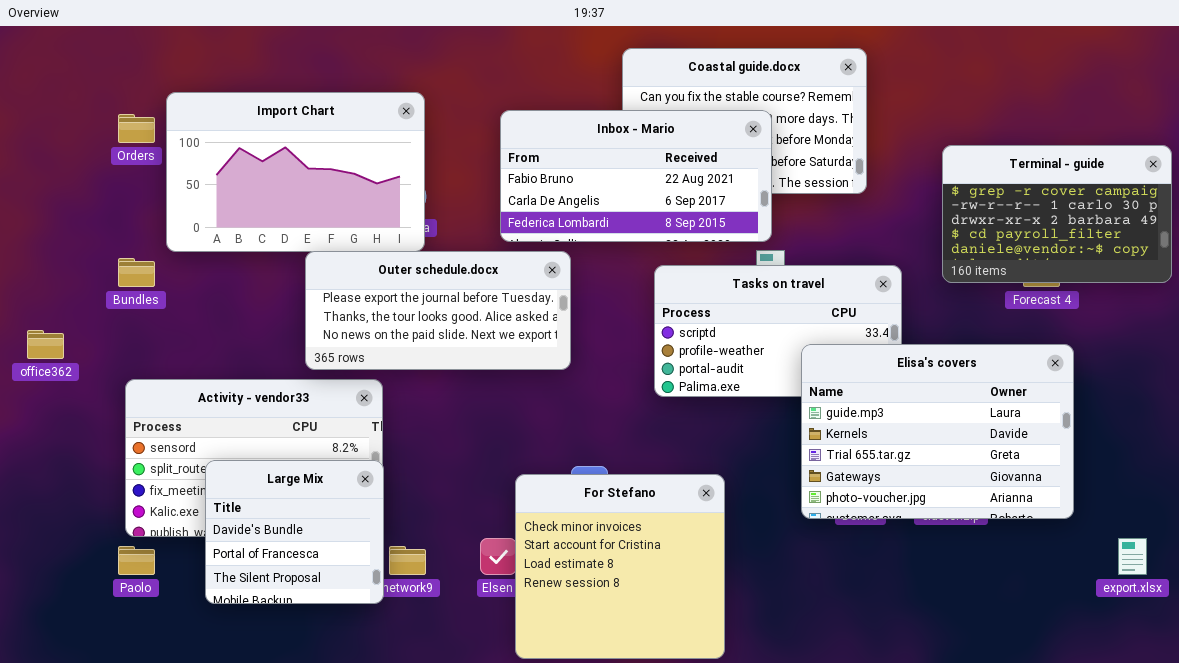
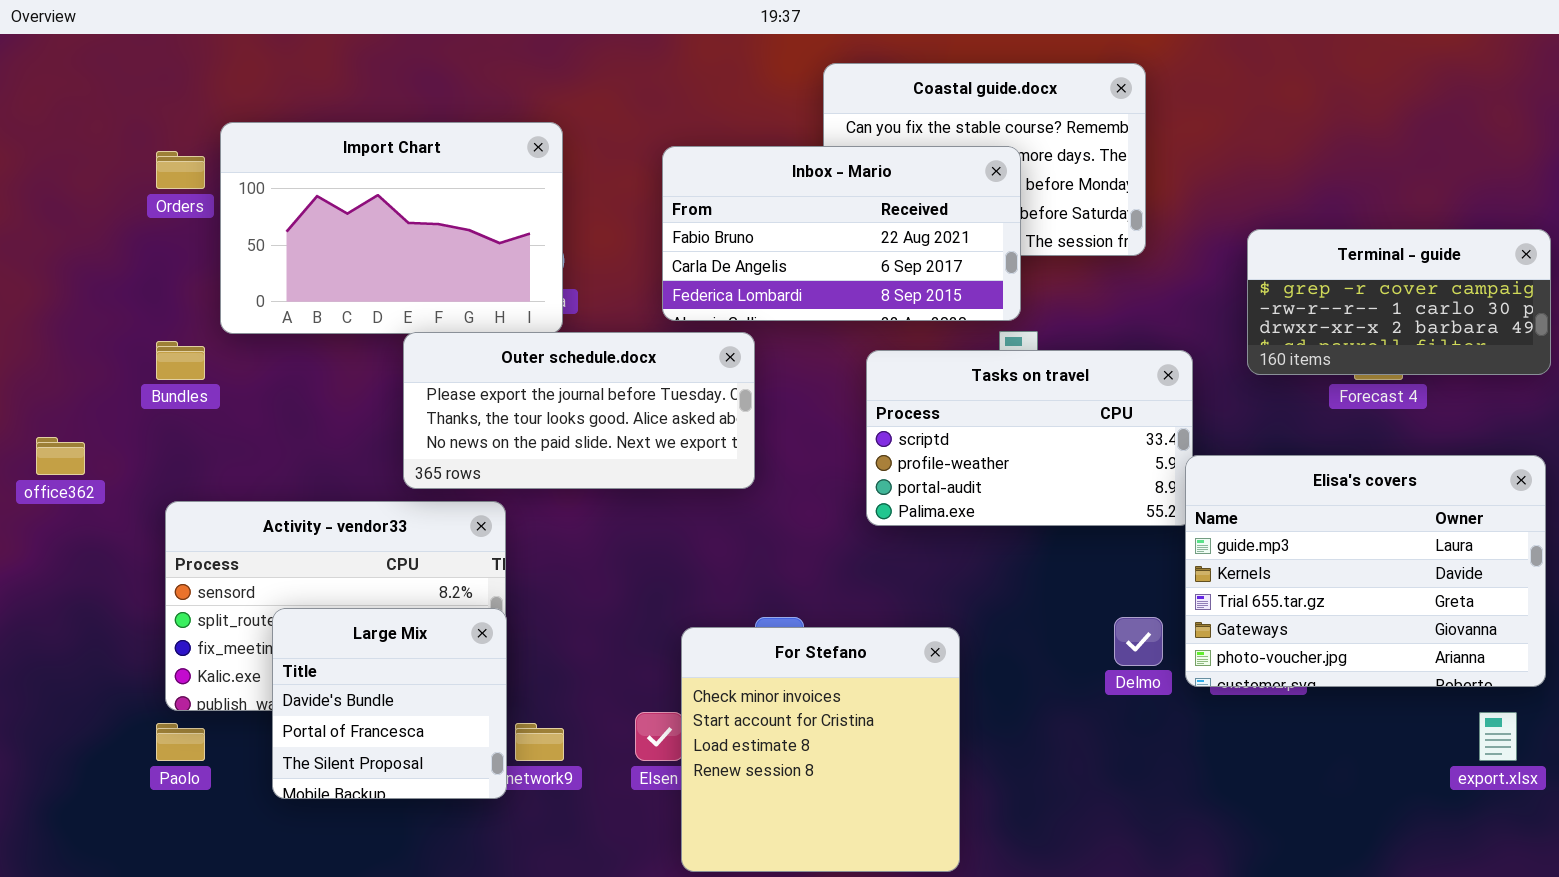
Terminal - guide: [942,145,1172,283] -> [1247,229,1551,375], resized
Elisa's covers: [801,344,1074,519] -> [1185,455,1546,687], moved

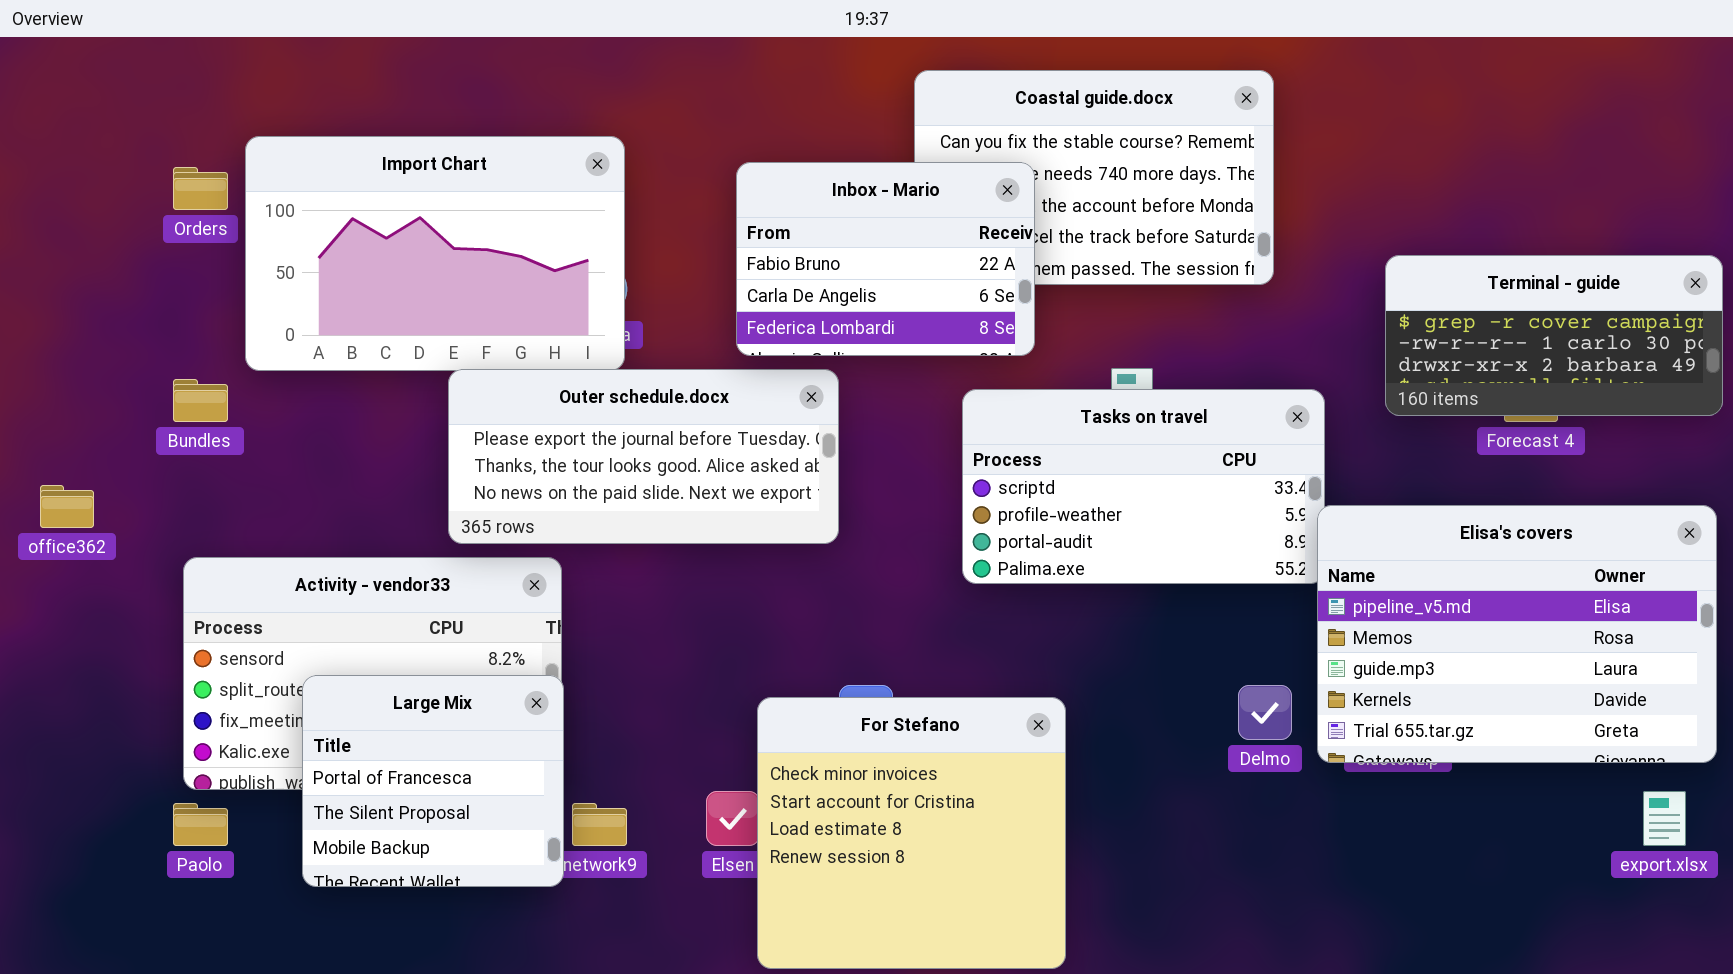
Inbox - Mario: [662,146,1021,321] -> [736,162,1035,356], resized
Elisa's covers: [1185,455,1546,687] -> [1317,505,1717,763], scrolled up 2 rows
Large Mix: [272,608,507,799] -> [302,675,564,887], scrolled down 1 row

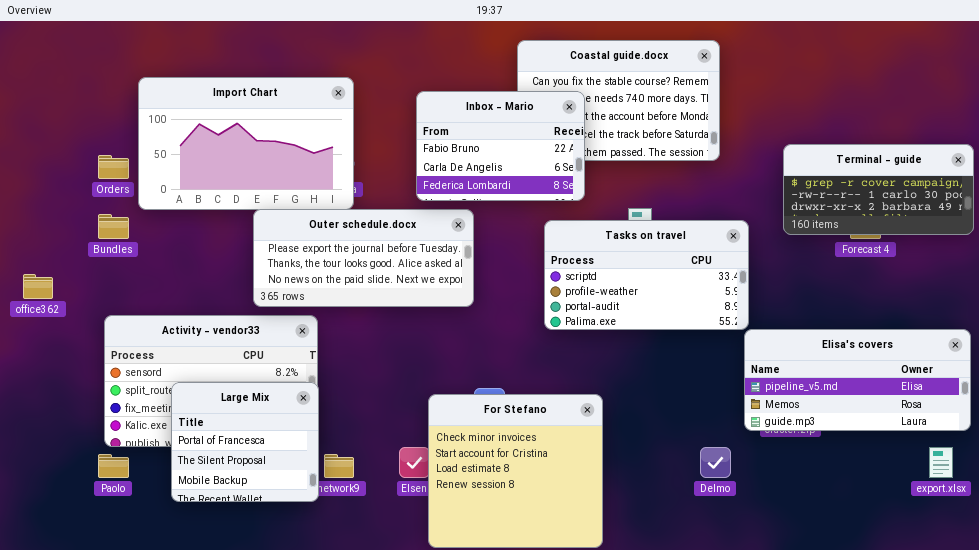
Orders: [173,167,228,210] -> [98,155,129,179], moved
Elisa's covers: [1317,505,1717,763] -> [744,329,971,431], resized
Delmo: [1238,685,1292,740] -> [700,447,731,478], moved

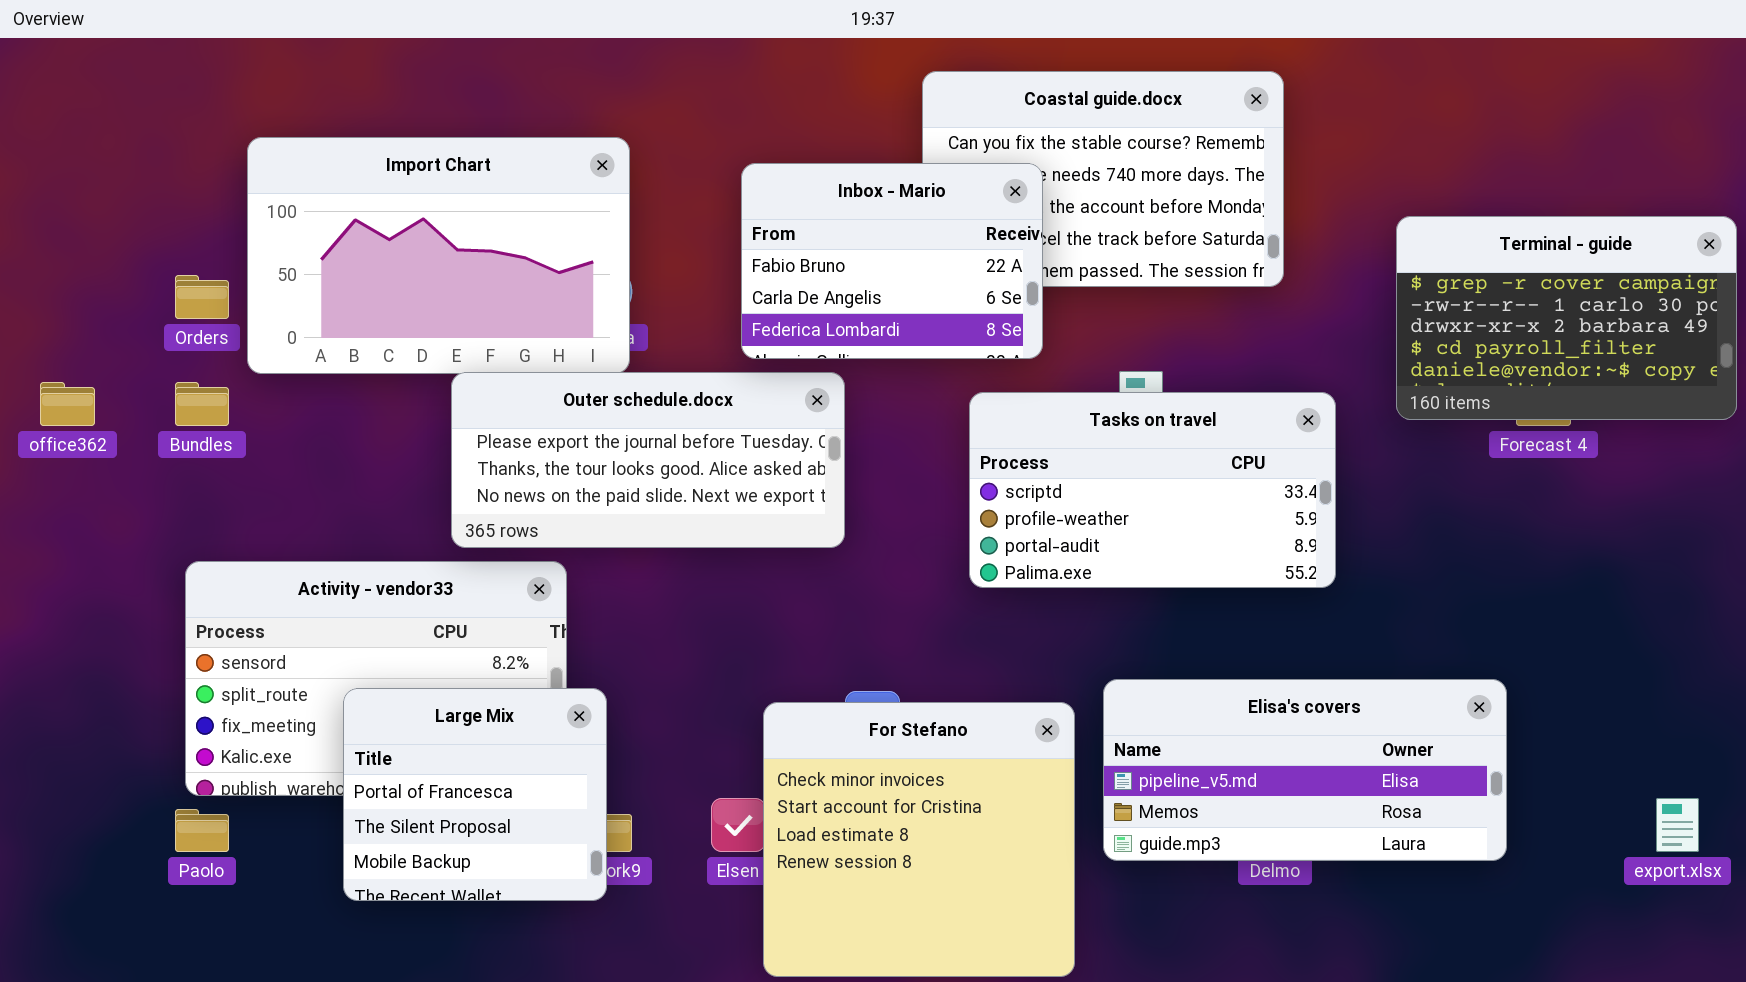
Terminal - guide: [783,144,974,235] -> [1396,216,1737,420], resized
office362: [23,274,53,299] -> [40,382,95,426], moved
Elisa's covers: [744,329,971,431] -> [1103,679,1507,861], moved
Large Mix: [171,382,319,502] -> [343,688,607,901], moved

